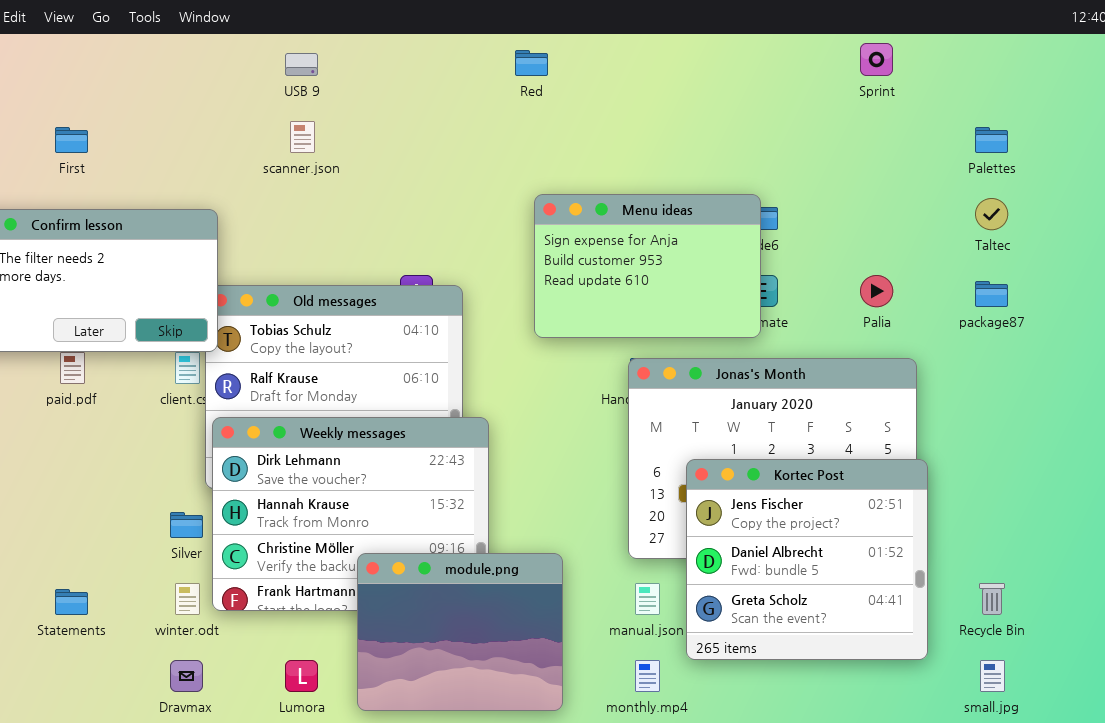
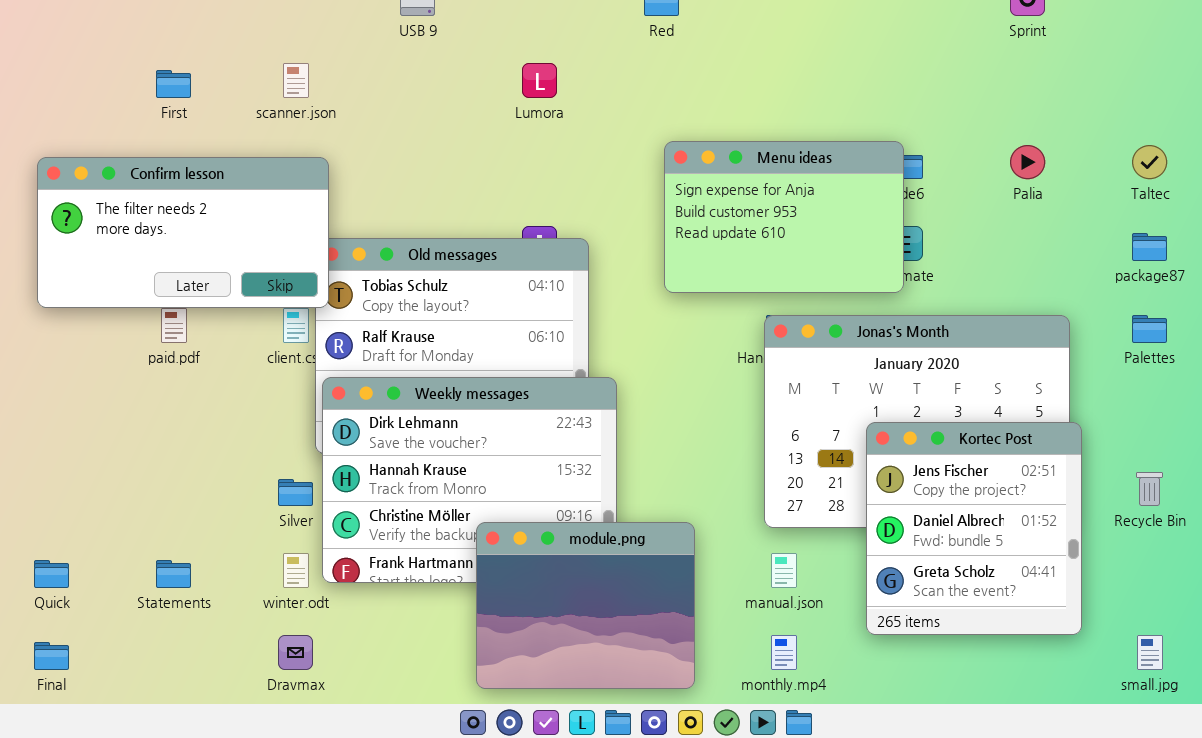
scanner.json: [290,121,315,153] -> [283,63,309,98], moved
Palettes: [975,127,1008,153] -> [1132,315,1167,343], moved
Palia: [860,275,893,307] -> [1010,145,1045,179], moved
Kortec Post: [686,459,928,660] -> [866,422,1082,635], resized
Recycle Bin: [979,583,1005,615] -> [1136,472,1163,506], moved
Lumora: [285,660,318,692] -> [522,63,557,98], moved

